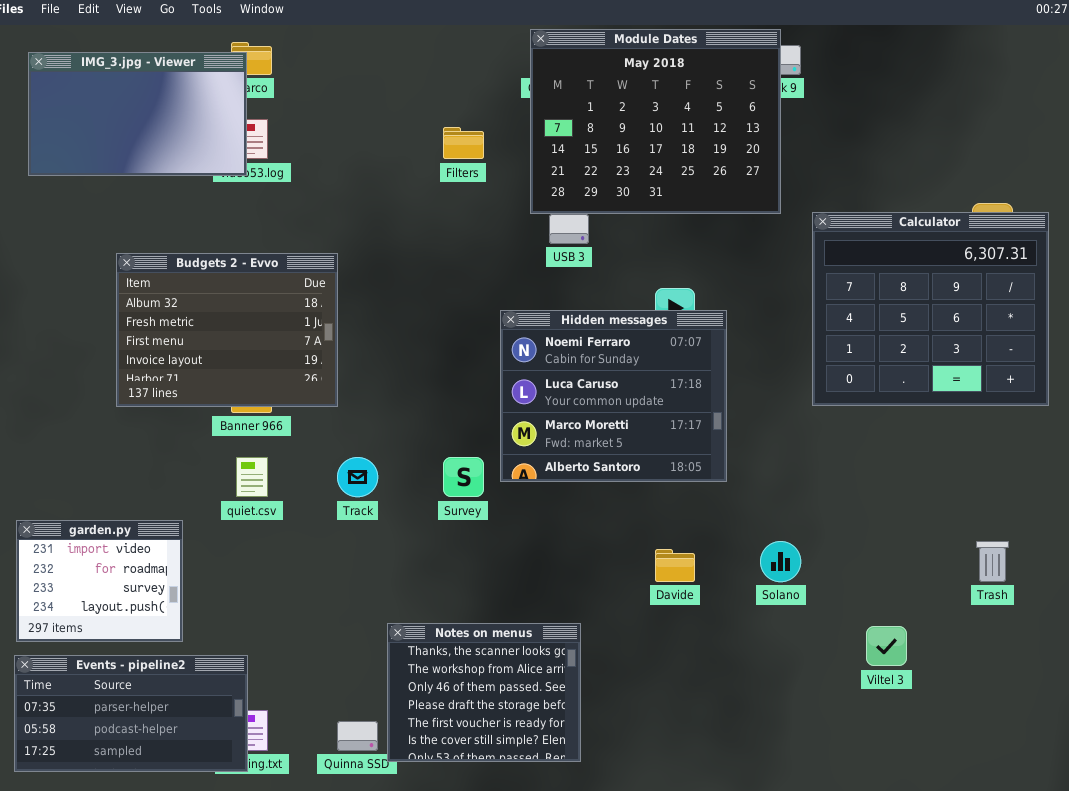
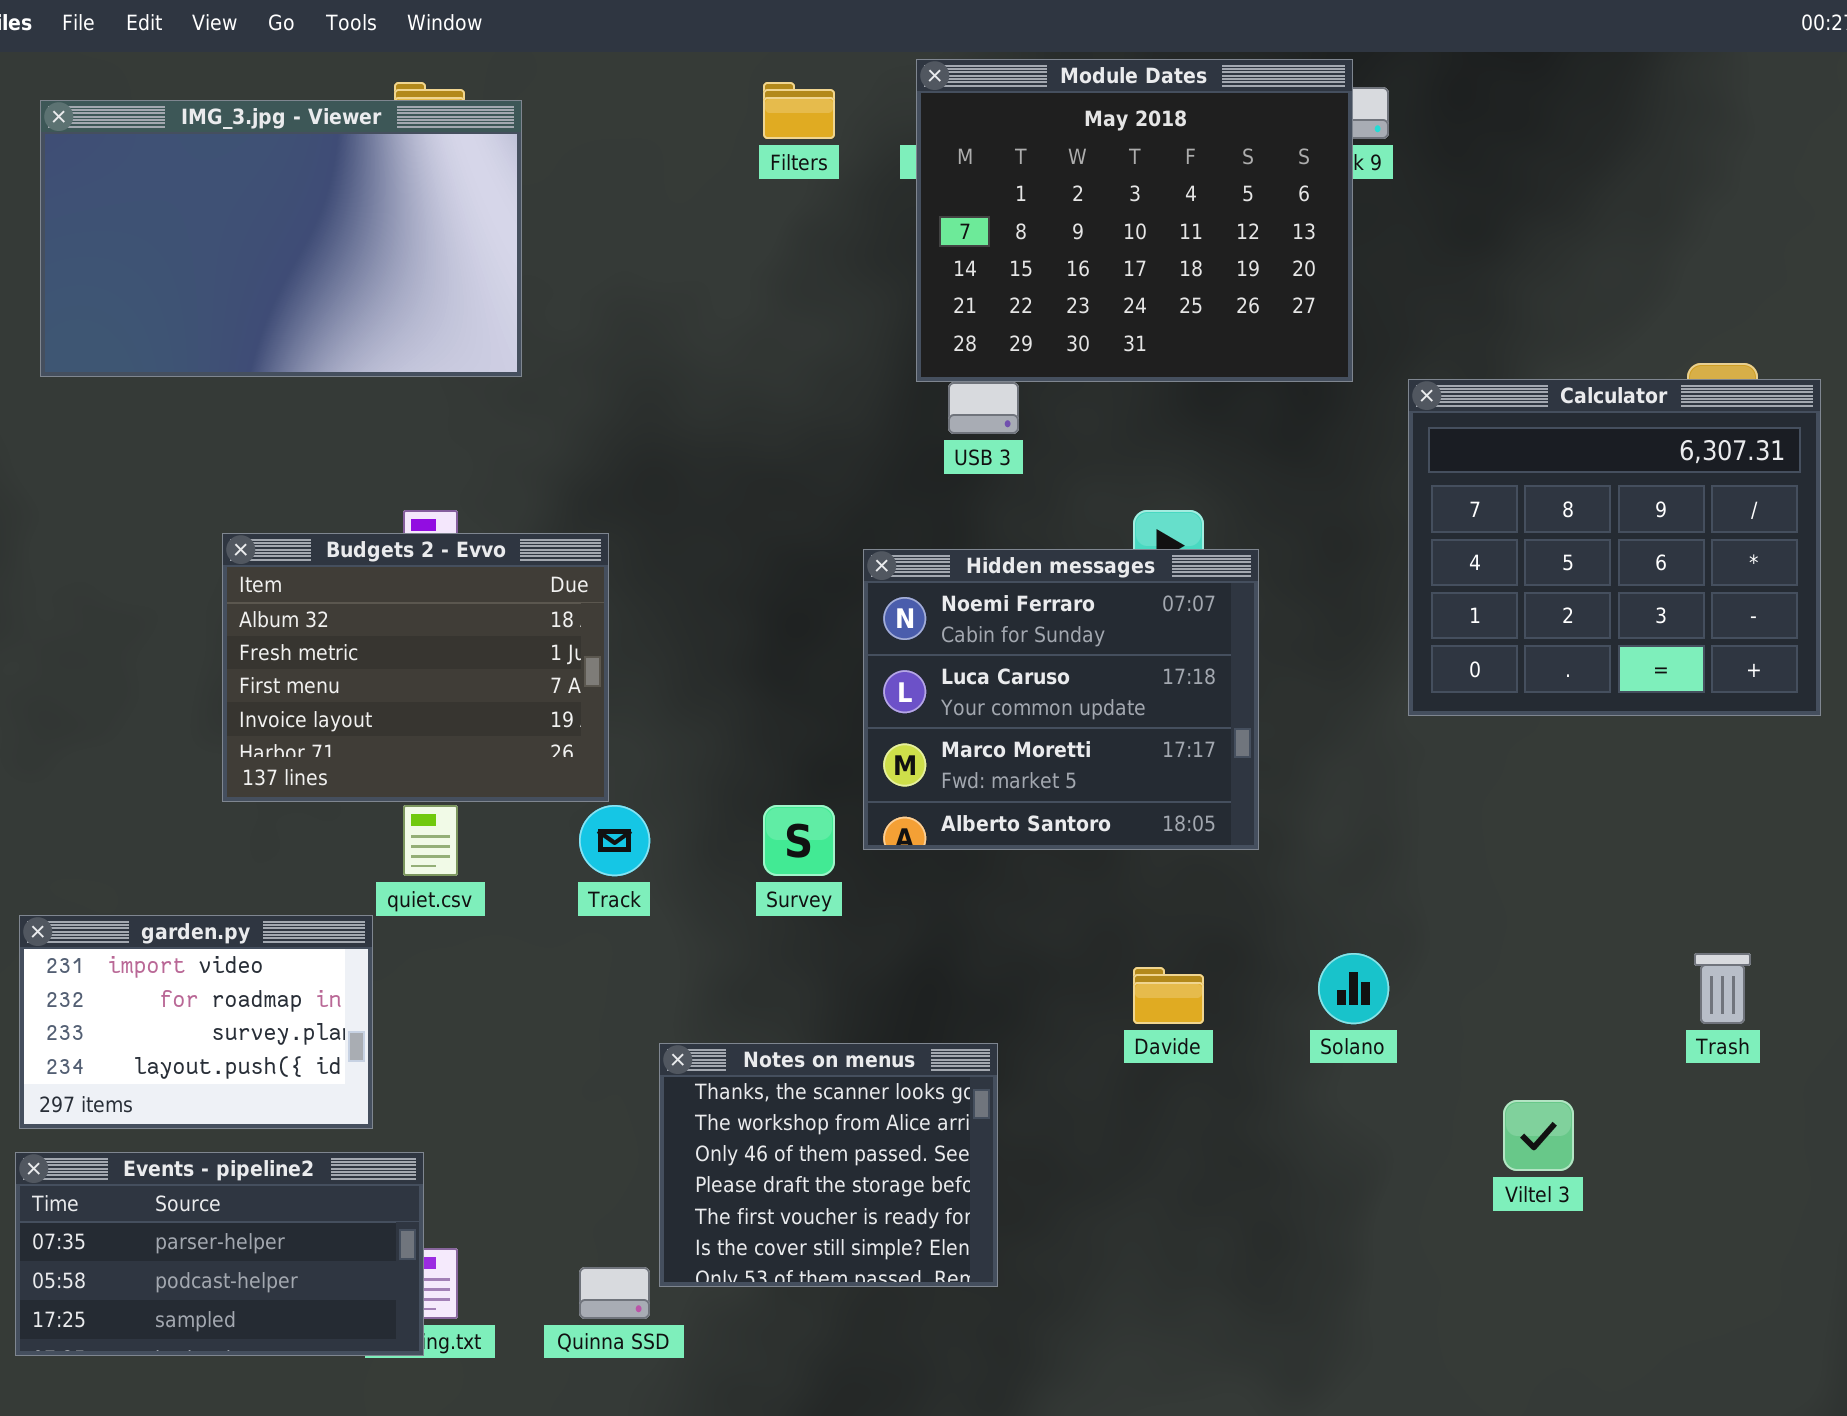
IMG_3.jpg - Viewer: [28,52,247,176] -> [40,100,522,377], resized
Filters: [443,127,484,159] -> [763,82,835,139], moved
Budgets 2 - Evvo: [116,253,338,407] -> [222,533,609,802], moved
garden.py: [16,520,183,642] -> [19,915,373,1129], resized
Notes on menus: [387,623,581,762] -> [659,1043,998,1287], moved

